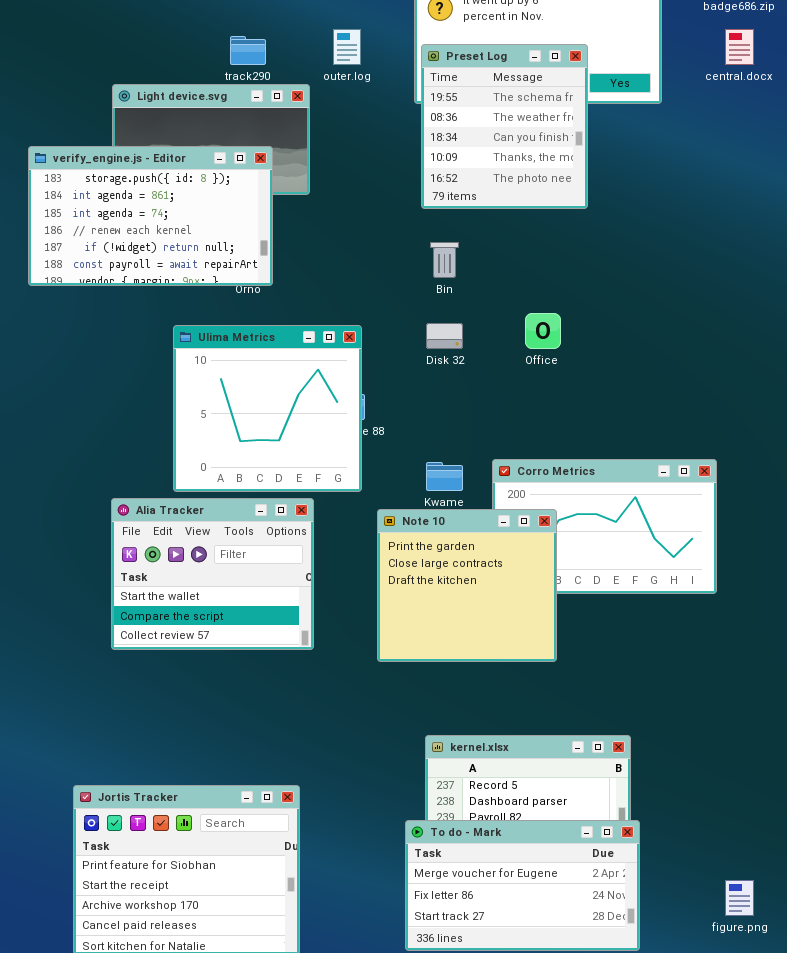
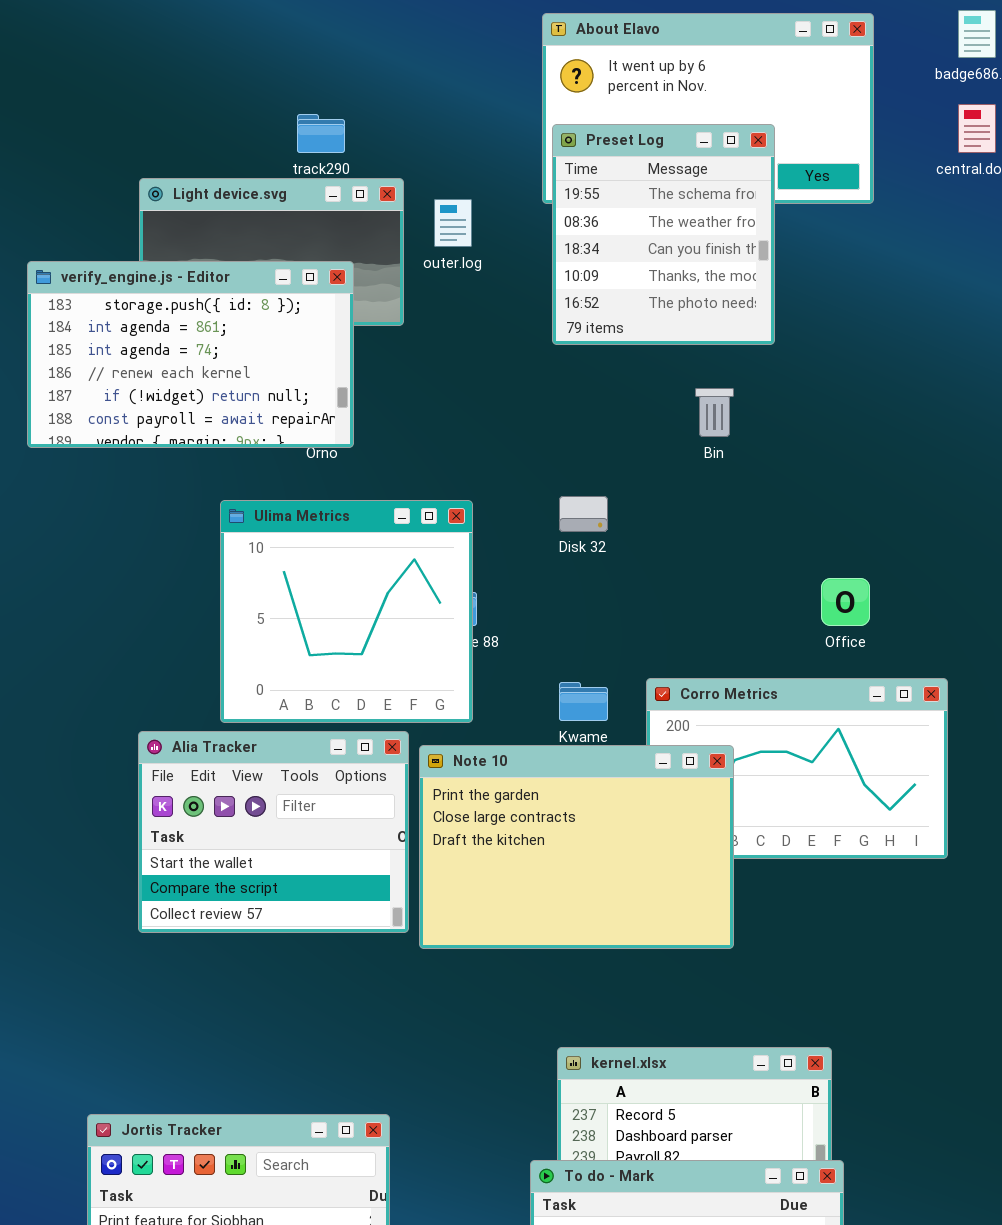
outer.log: [333,29,361,65] -> [434,199,472,247], moved
Bin: [430,242,459,278] -> [695,388,734,437], moved
Office: [525,313,561,349] -> [821,578,870,626], moved
Note 10: [377,509,557,662] -> [419,745,734,949], resized

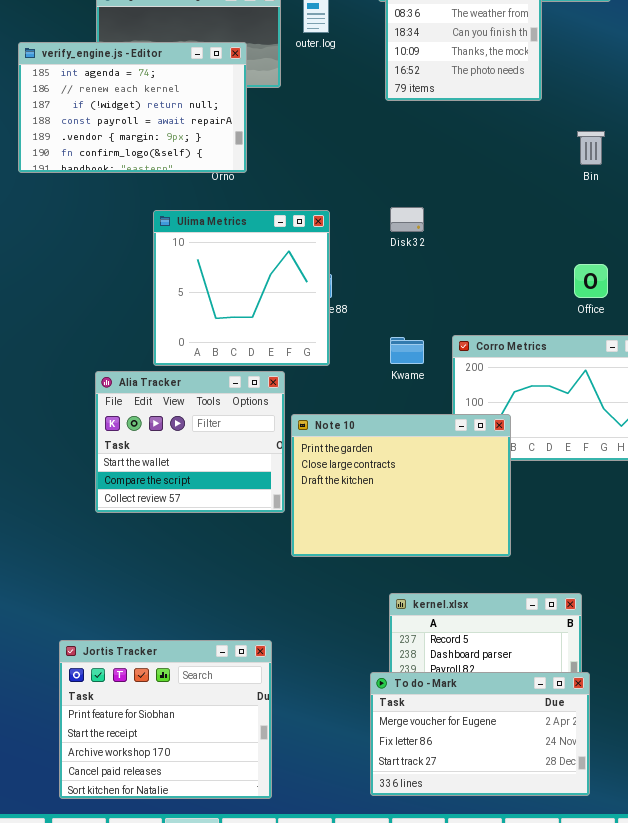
verify_engine.js - Editor: [27,261,354,448] -> [18,42,247,173], scrolled down 2 rows
Bin: [695,388,734,437] -> [577,131,605,165], moved
Note 10: [419,745,734,949] -> [291,414,511,557], moved

